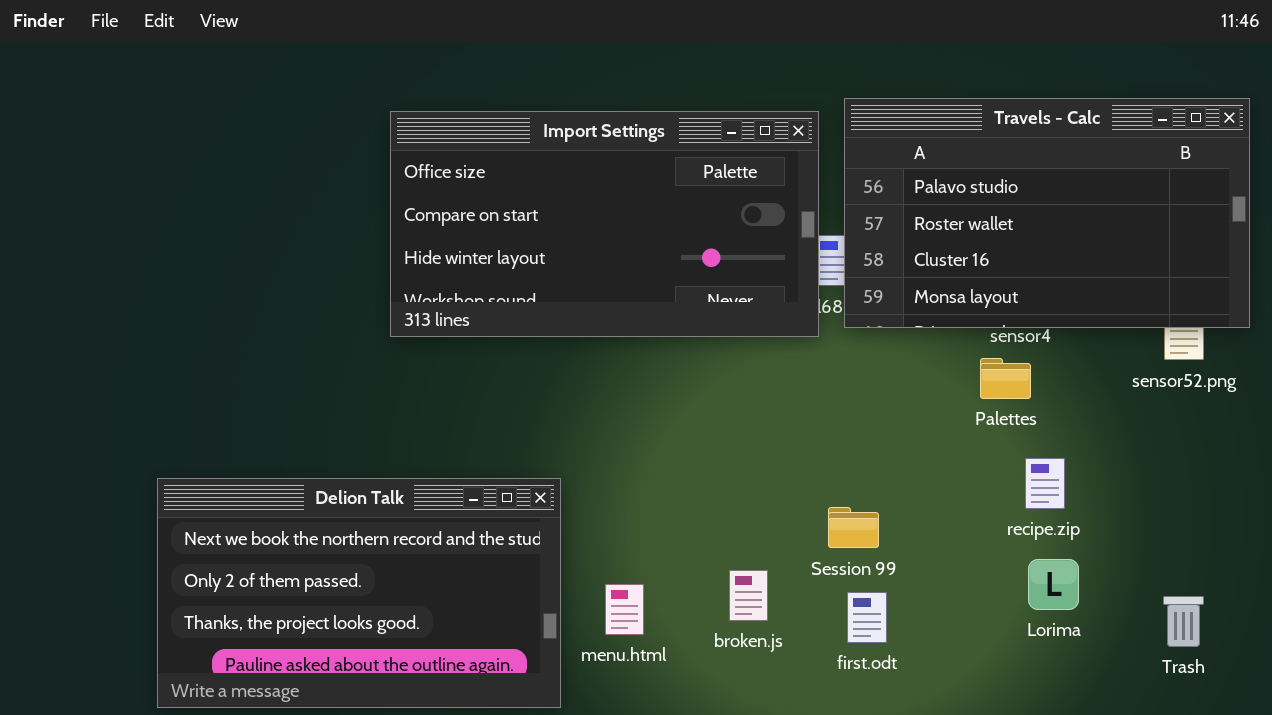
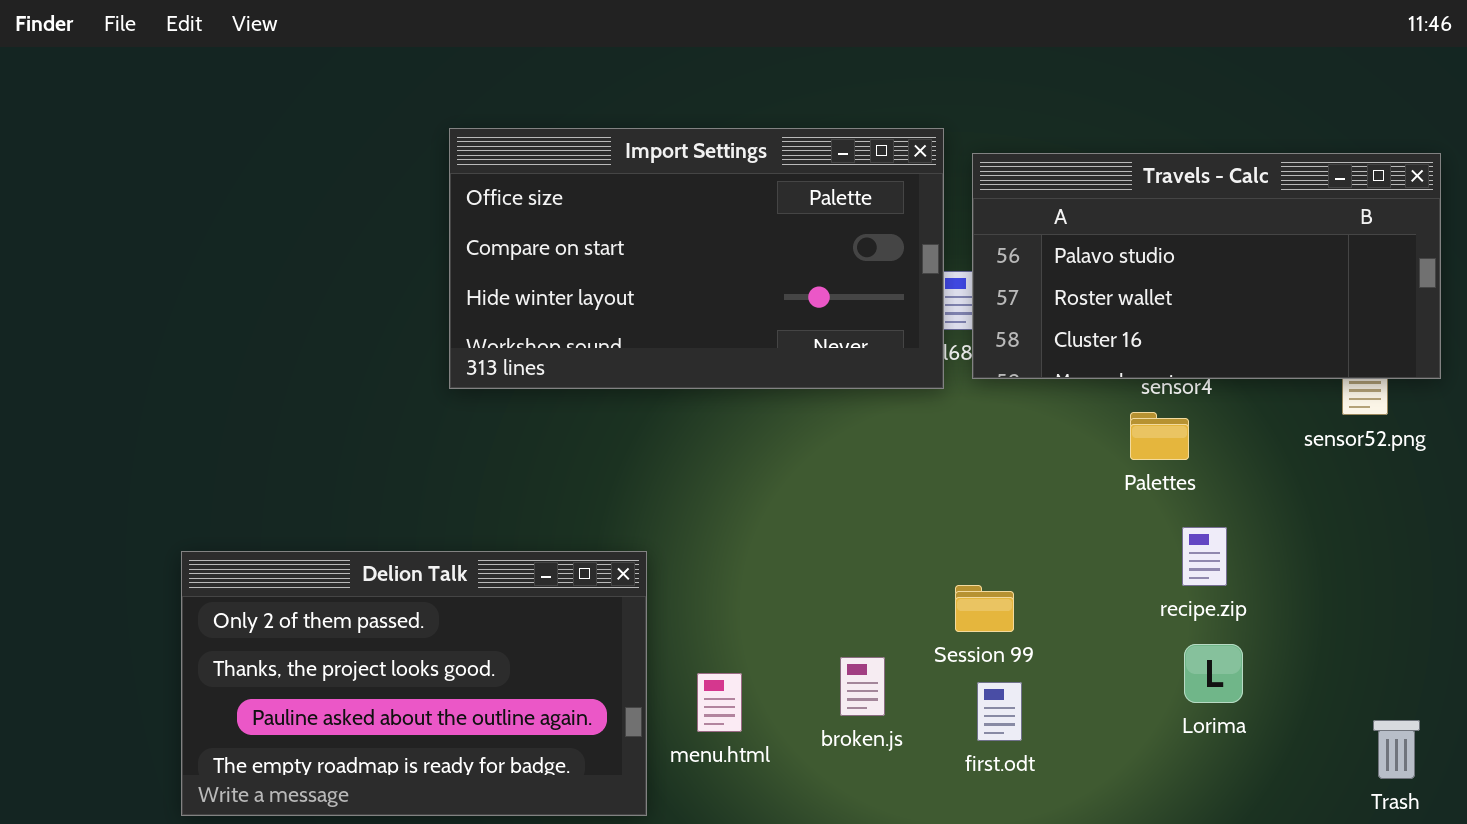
Travels - Calc: [844,98,1250,328] -> [972,153,1441,379], resized
Delion Talk: [157,478,561,708] -> [181,551,647,816], scrolled down 1 row
Trash: [1163,596,1204,647] -> [1373,720,1420,779], moved

